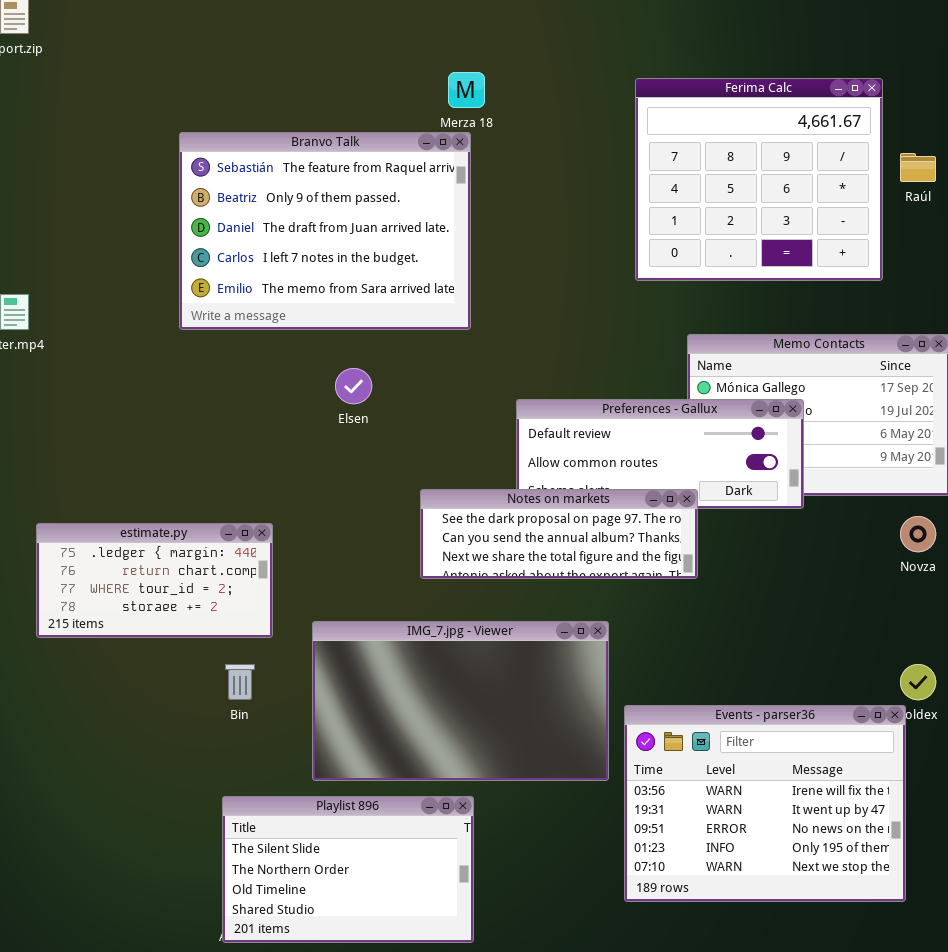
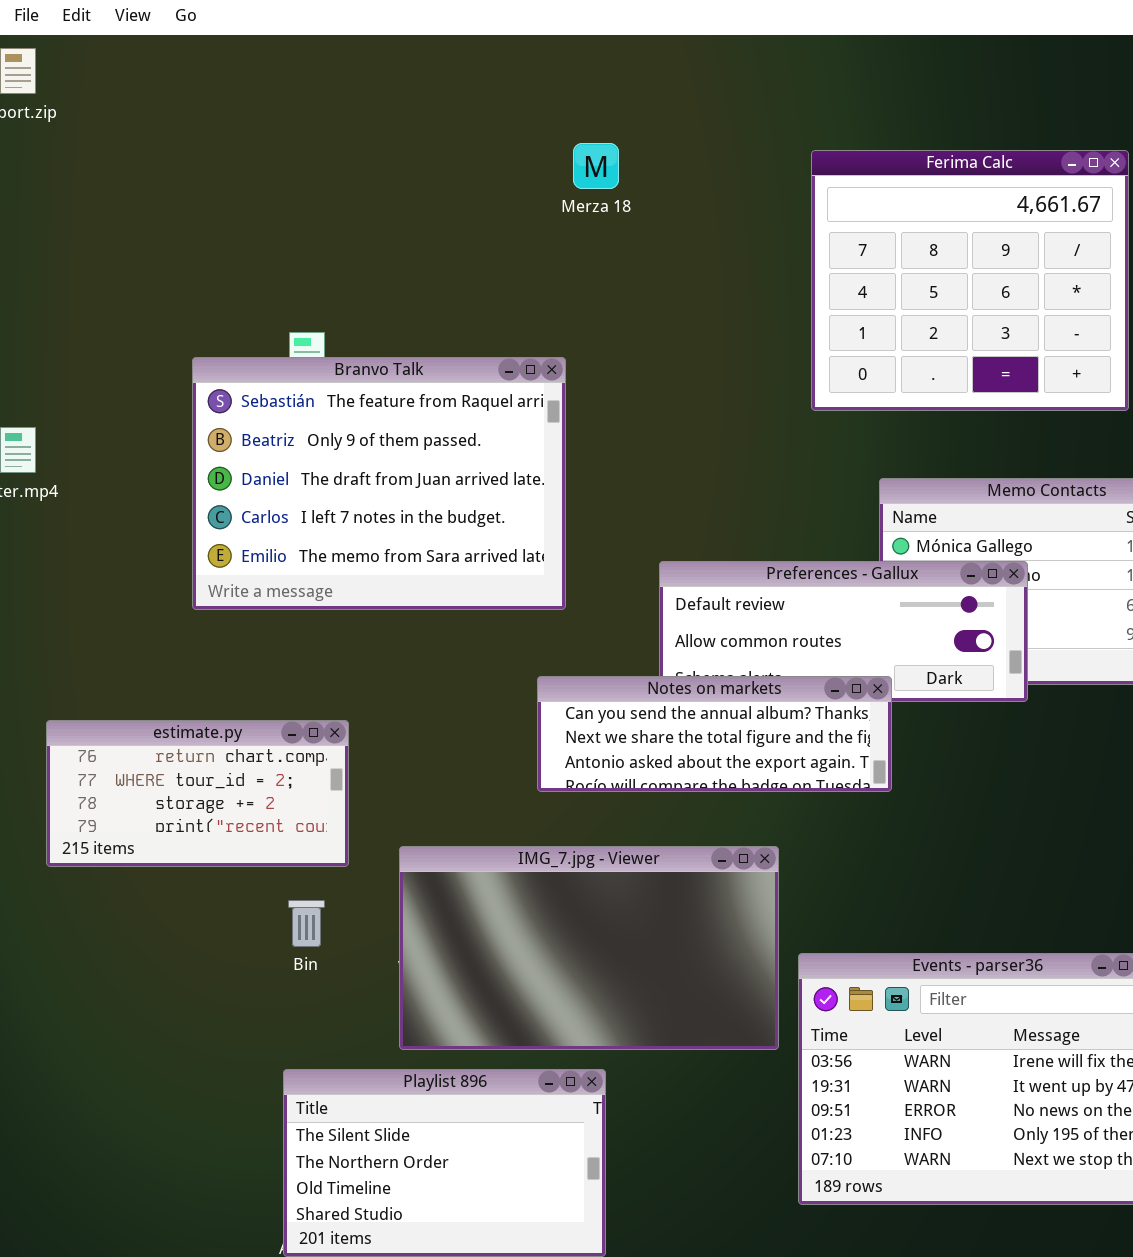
Branvo Talk: [179,132,471,330] -> [192,357,566,610], moved
Notes on markets: [420,489,698,579] -> [537,676,892,792], scrolled down 1 row
estimate.py: [36,523,273,638] -> [46,720,349,867], scrolled down 1 row

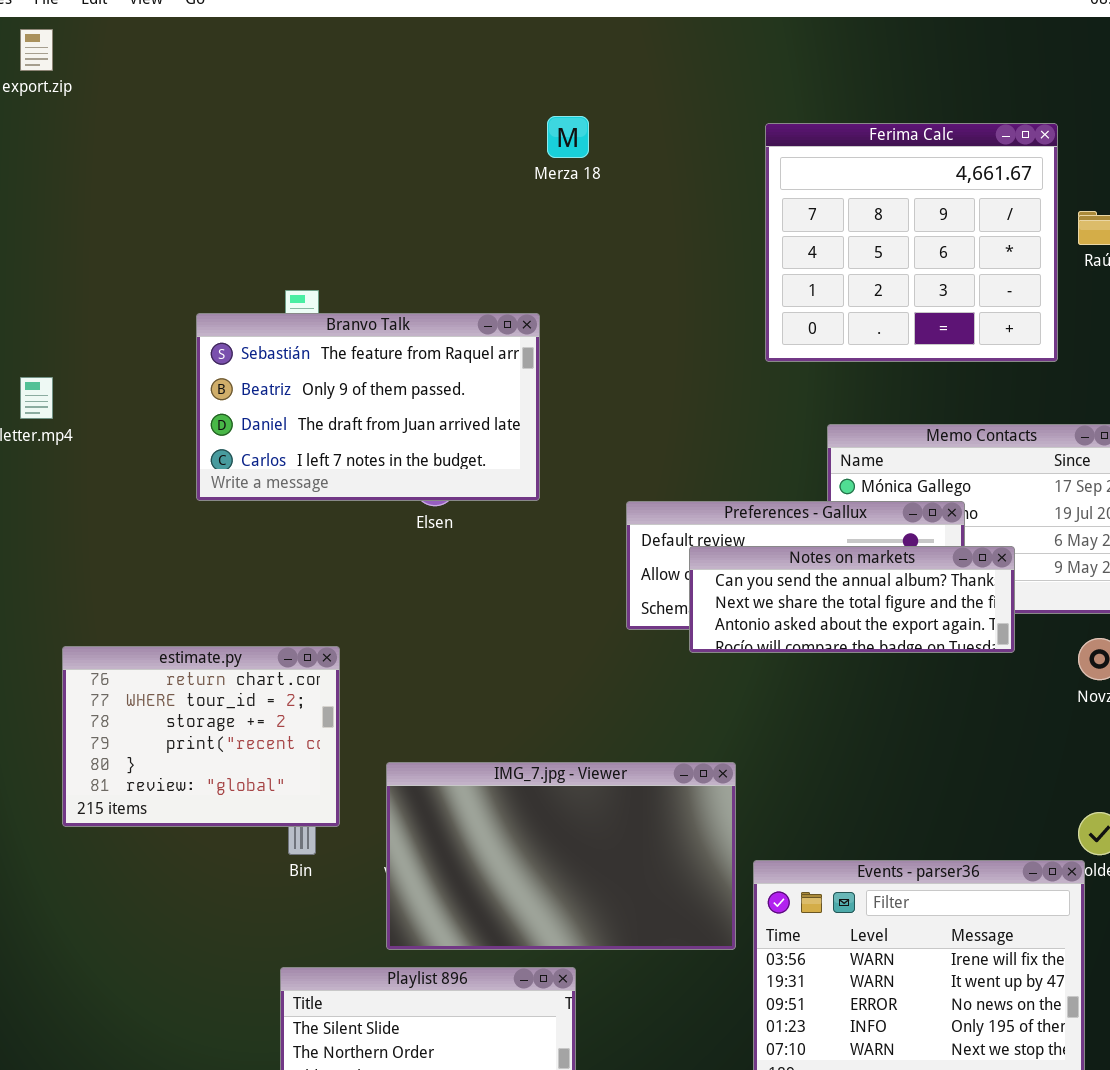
Branvo Talk: [192,357,566,610] -> [196,313,540,501], resized
Notes on markets: [537,676,892,792] -> [689,546,1015,653], moved
estimate.py: [46,720,349,867] -> [62,646,340,827], resized

